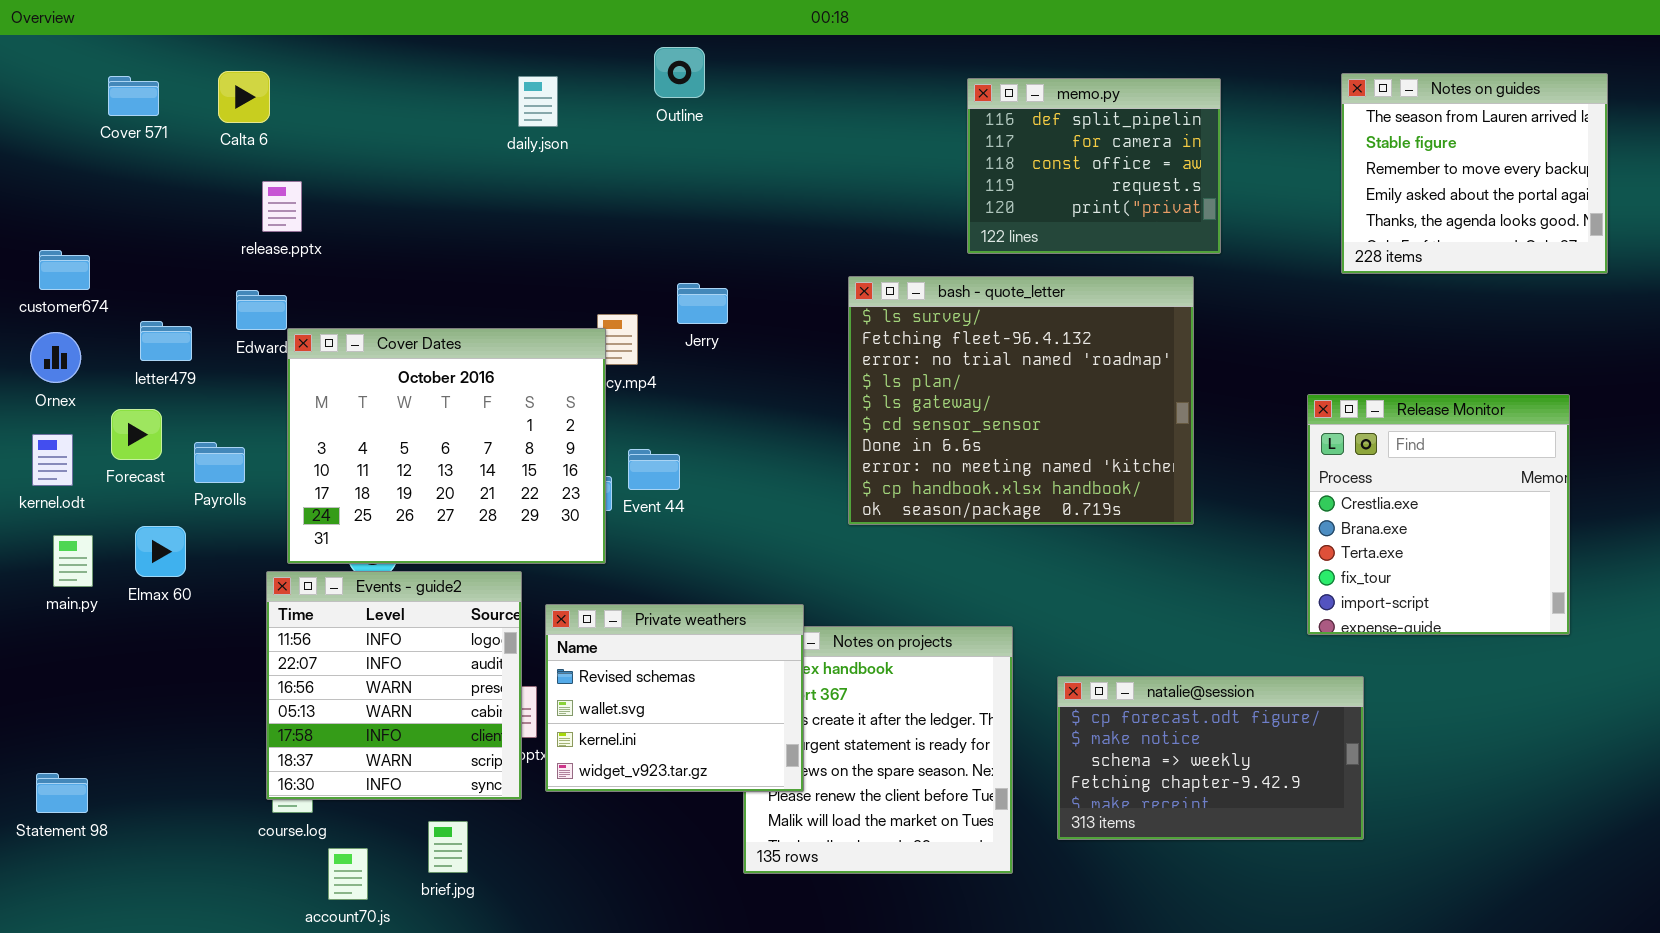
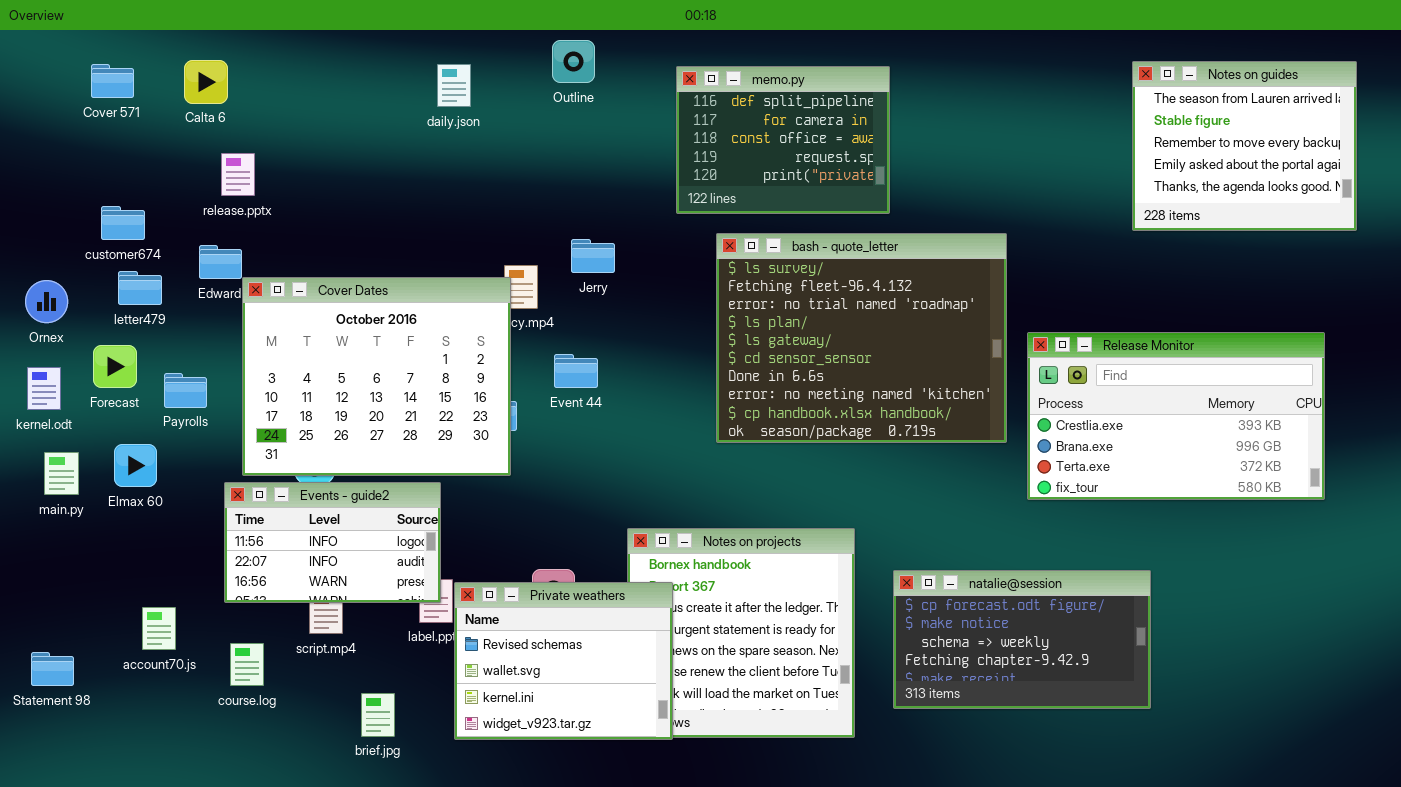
memo.py: [967,78,1221,254] -> [676,66,890,214], moved
customer674: [39,250,90,290] -> [101,206,145,240], moved
Release Monitor: [1307,394,1570,635] -> [1027,332,1325,500], resized
Event 44: [628,449,680,490] -> [554,354,598,388], moved
Events - guide2: [266,571,522,800] -> [224,482,441,603], resized
Private weathers: [545,604,804,792] -> [454,582,673,740], moved
account70.js: [328,848,368,900] -> [142,607,176,650], moved

